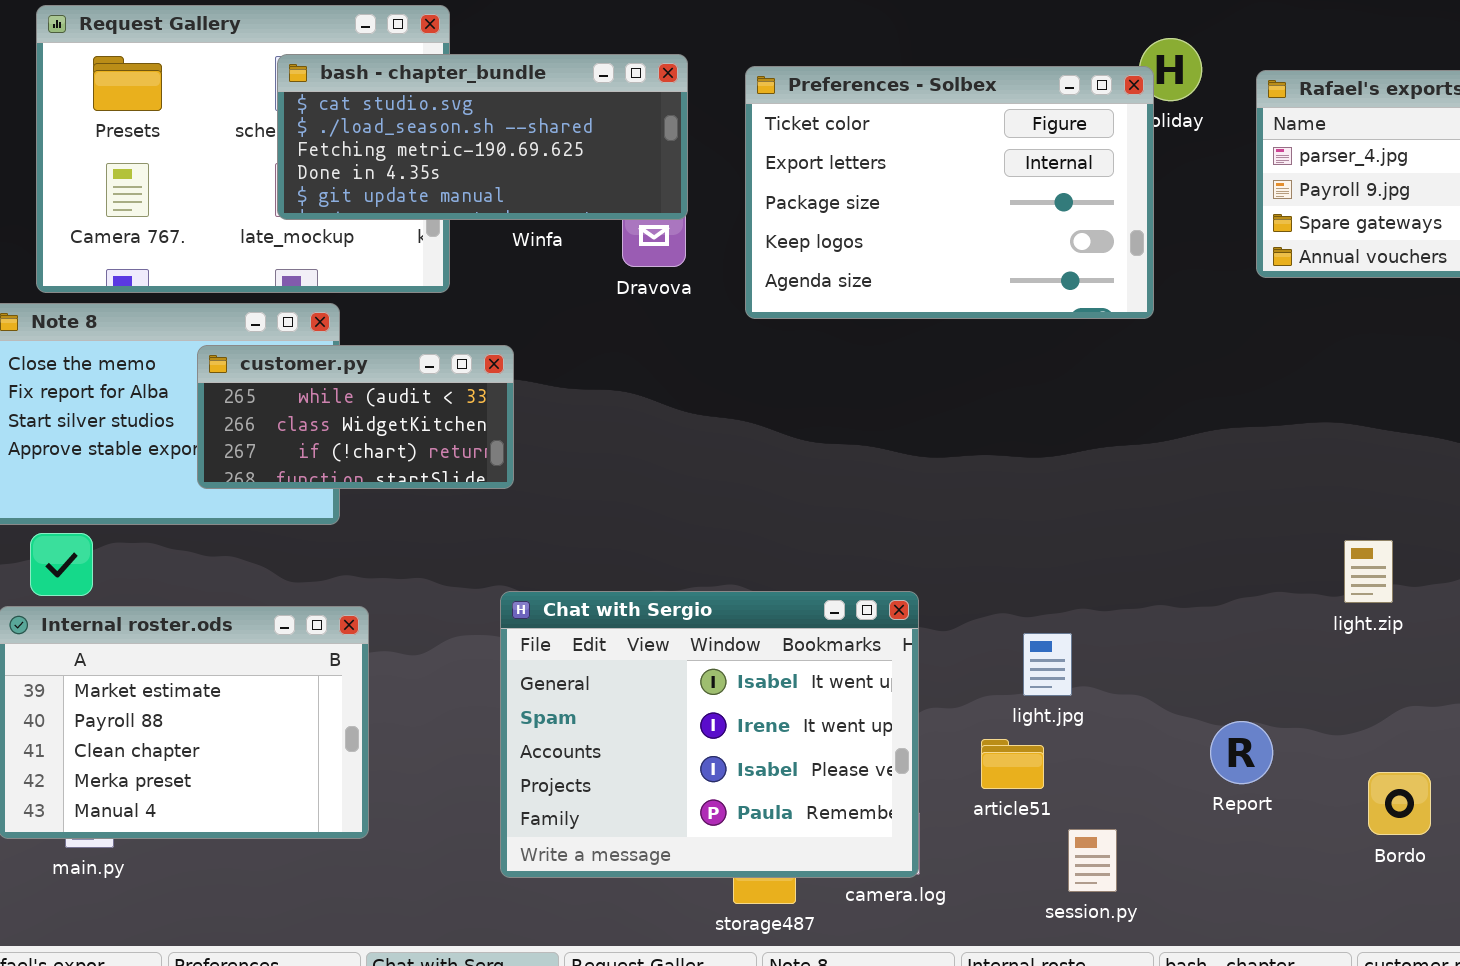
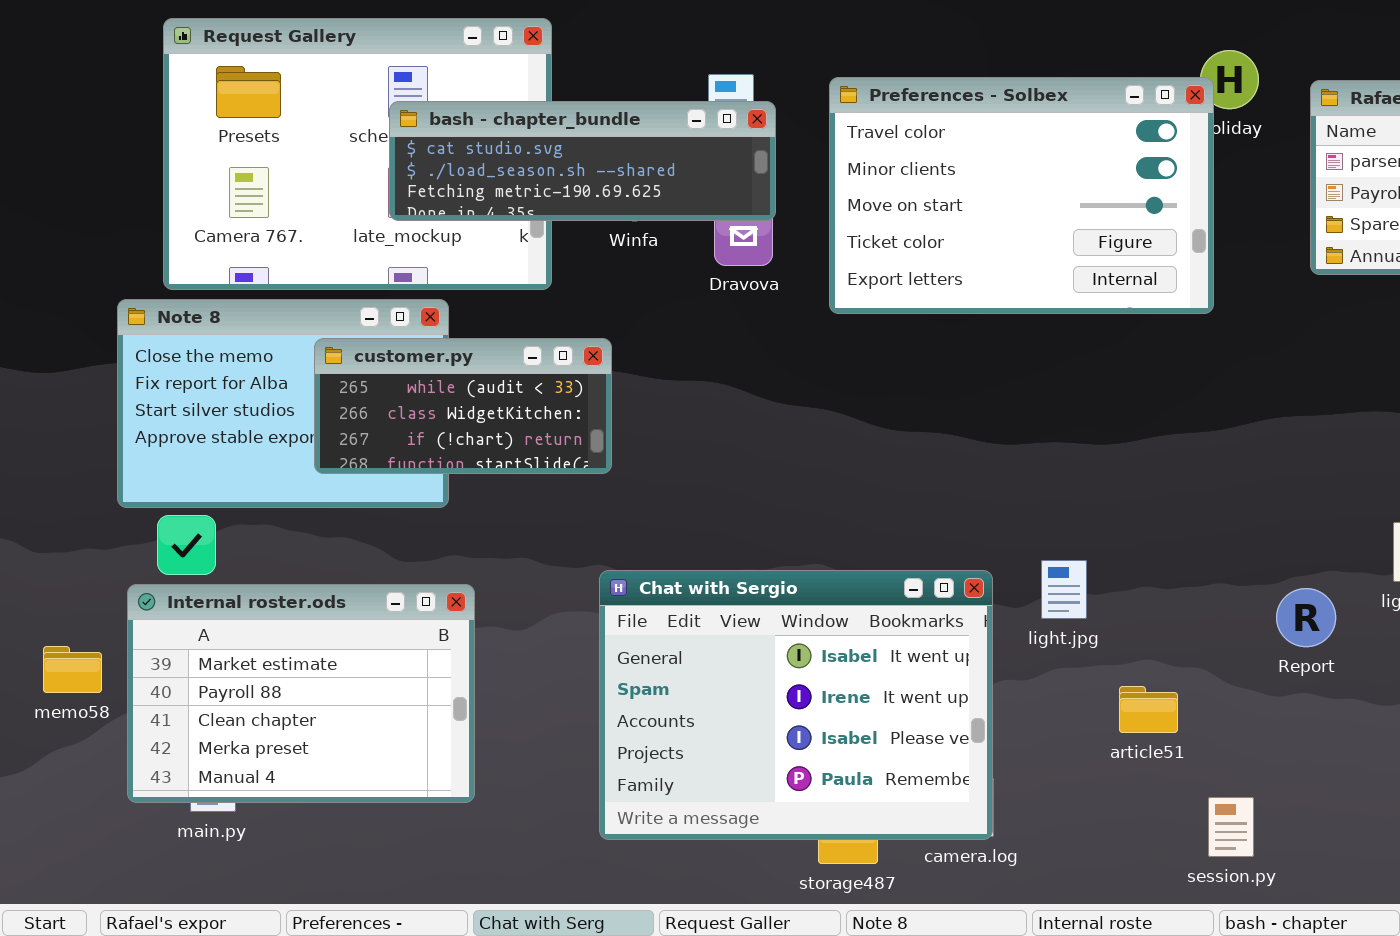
bash - chapter_bundle: [277,54,688,220] -> [389,101,776,221], resized
Preferences - Solbex: [745,66,1154,319] -> [829,77,1214,314], scrolled up 3 rows
light.jpg: [1023,633,1072,696] -> [1041,560,1087,619], moved
Report: [1210,721,1273,784] -> [1276,588,1336,647], moved
article51: [981,739,1044,789] -> [1119,686,1178,733], moved
session.py: [1068,829,1117,892] -> [1208,797,1254,857], moved

